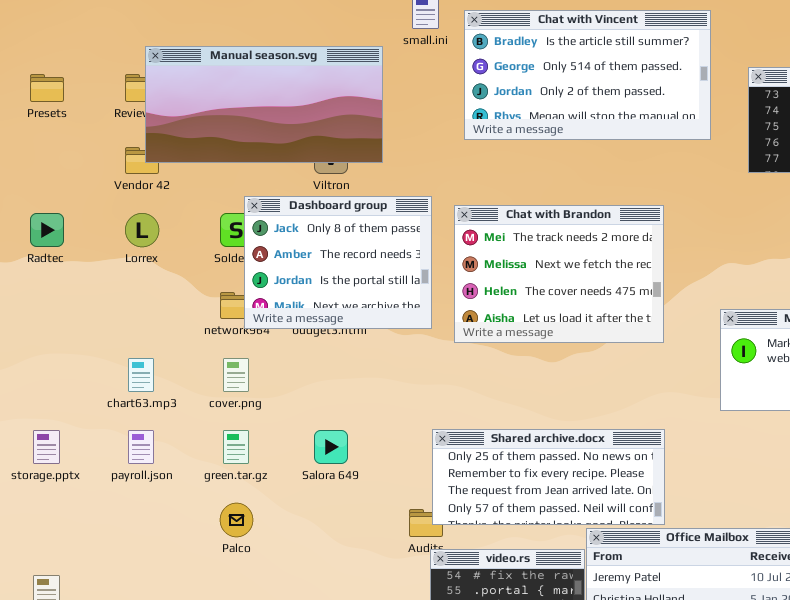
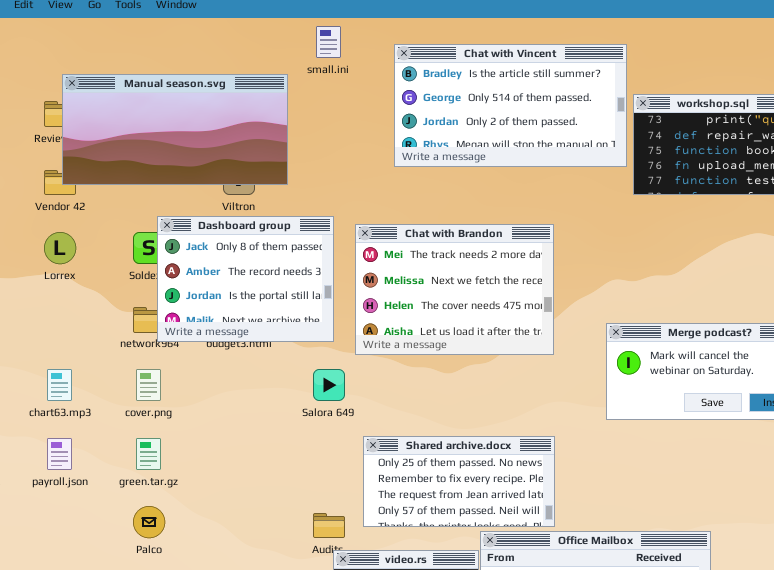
Chat with Vincent: [464,10,711,140] -> [394,44,627,167], moved
Shared archive.docx: [432,429,665,525] -> [363,436,555,527], resized
Salora 649: [314,430,348,464] -> [313,369,345,401], moved

